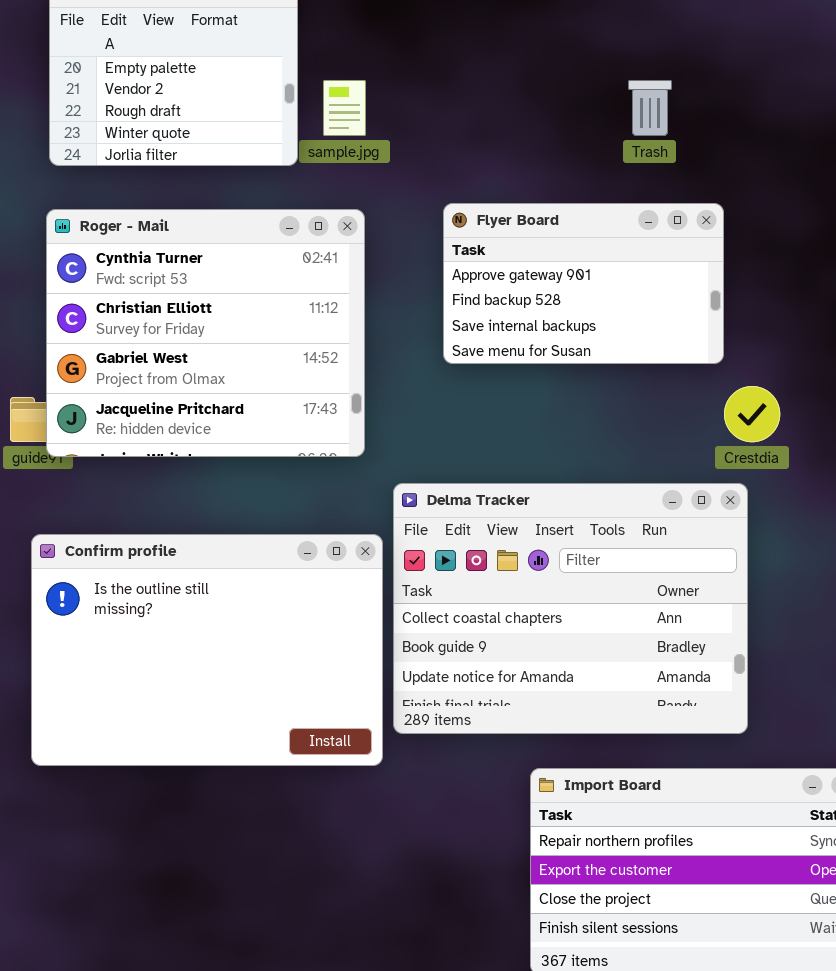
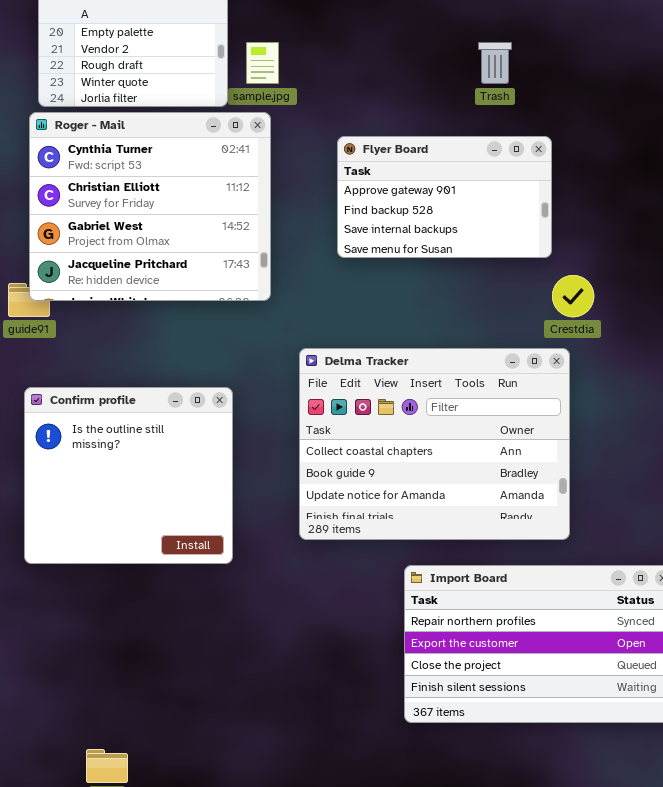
Roger - Mail: [46,209,365,457] -> [29,112,271,301], moved
Confirm profile: [31,534,383,766] -> [24,387,233,564], resized

